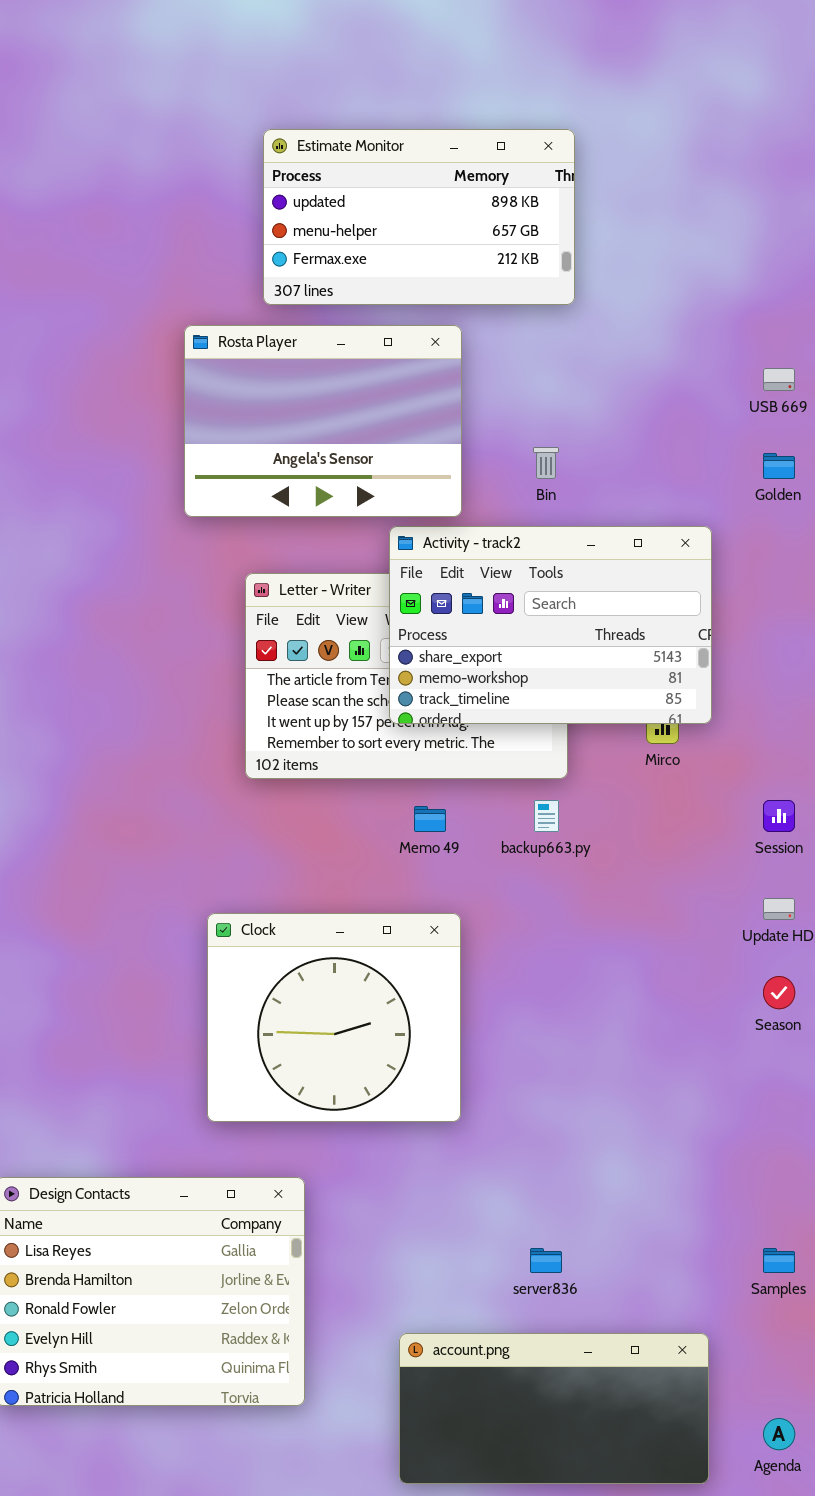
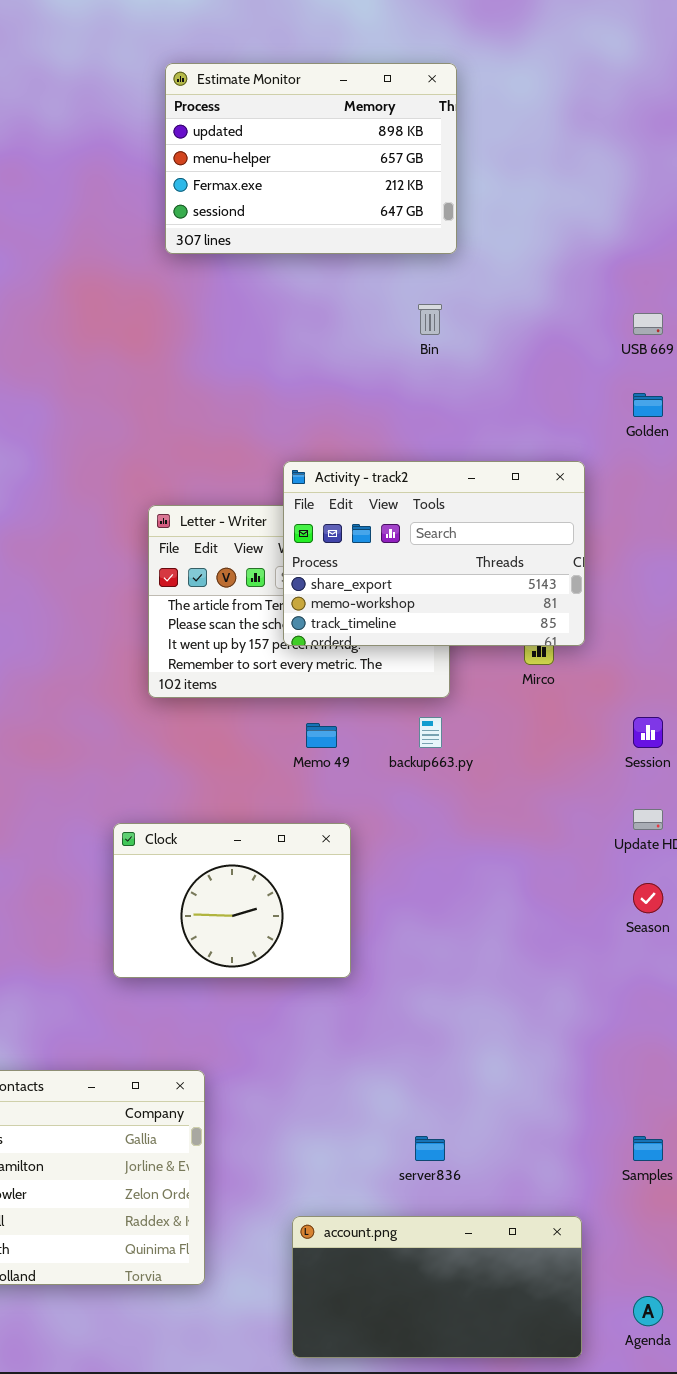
Estimate Monitor: [263,129,575,305] -> [165,63,457,254], resized
Rosta Player: [184,325,462,517] -> none, closed
Bin: [533,447,559,479] -> [418,304,442,335], moved
Clock: [207,913,461,1122] -> [113,823,351,978], resized

